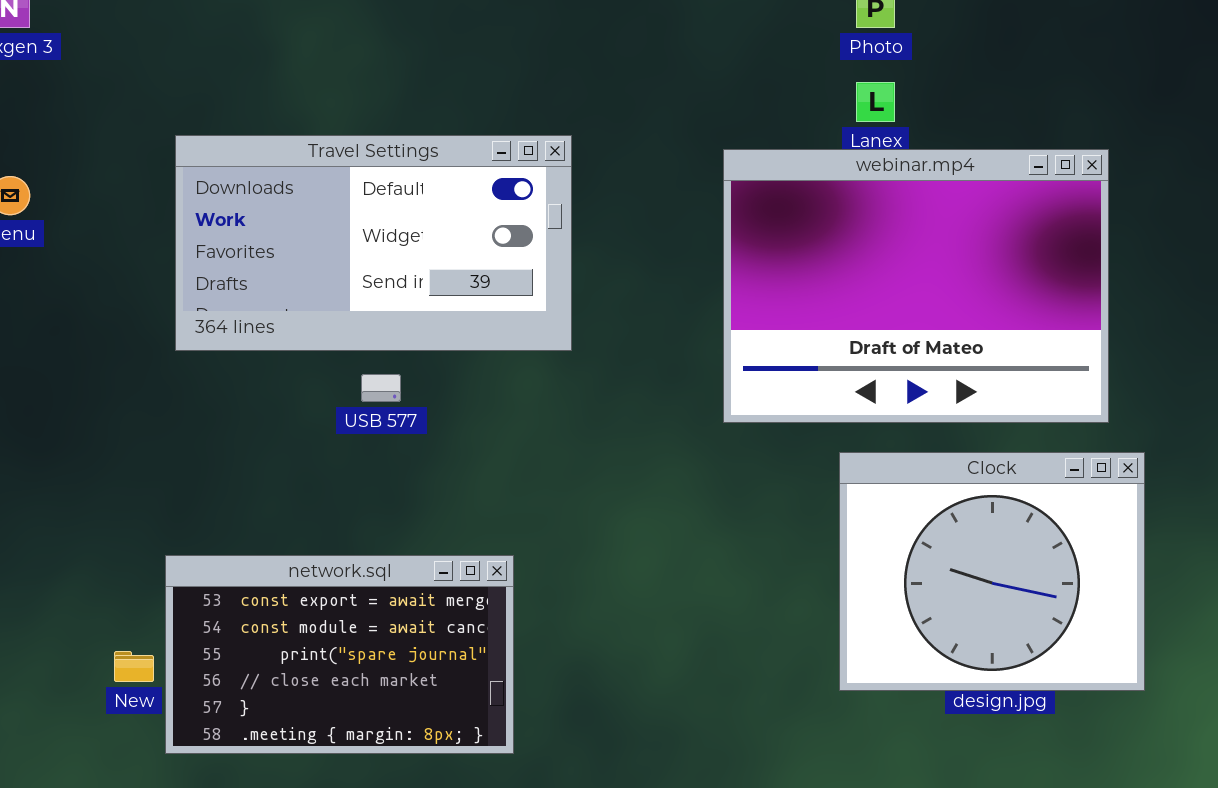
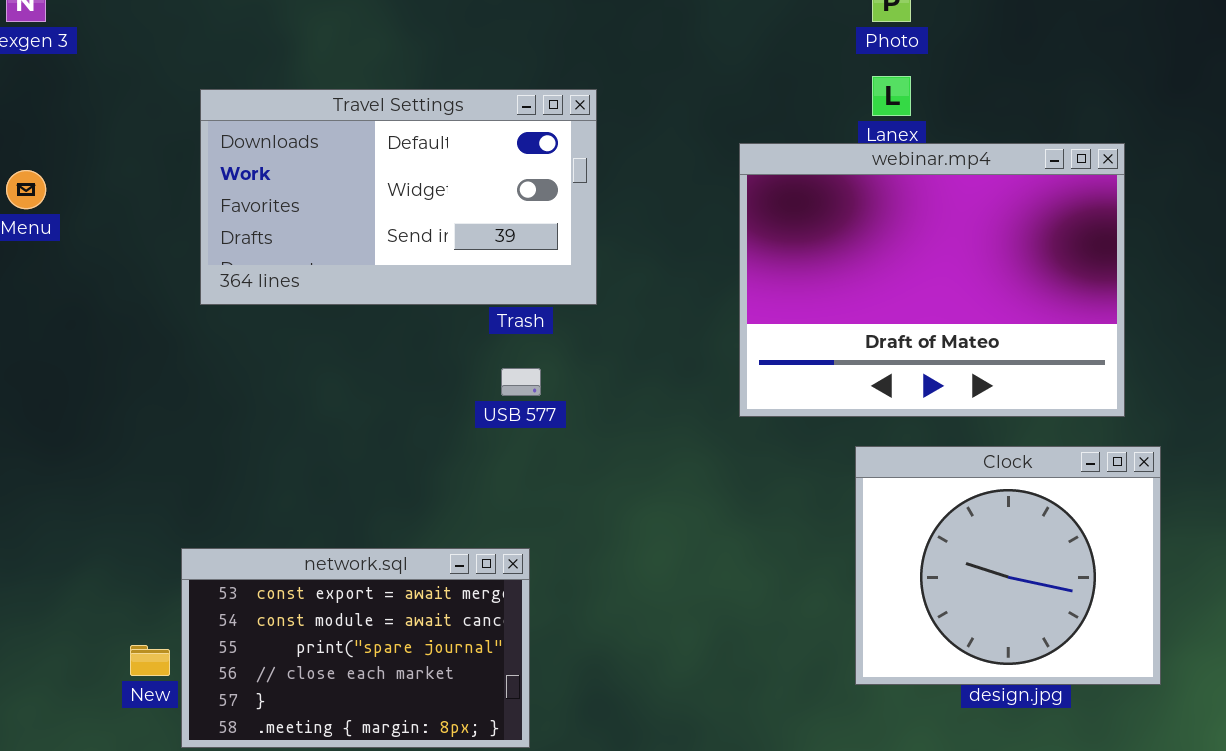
Travel Settings: [175,135,572,351] -> [200,89,597,305], moved
USB 577: [361,374,401,402] -> [501,368,541,396], moved

